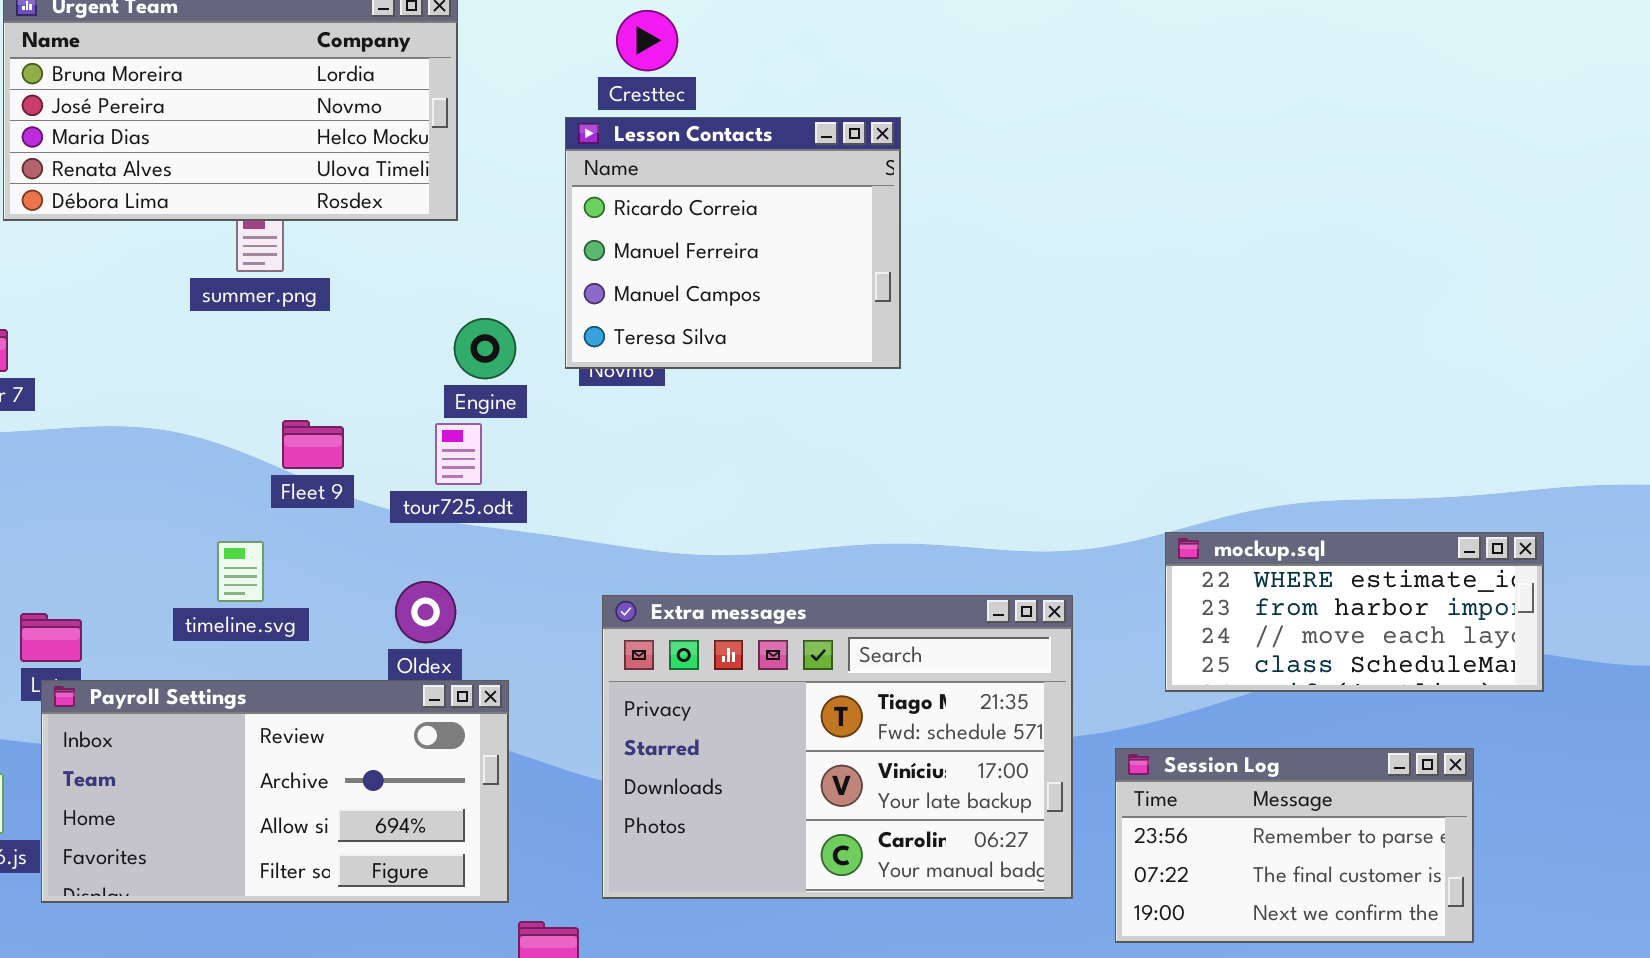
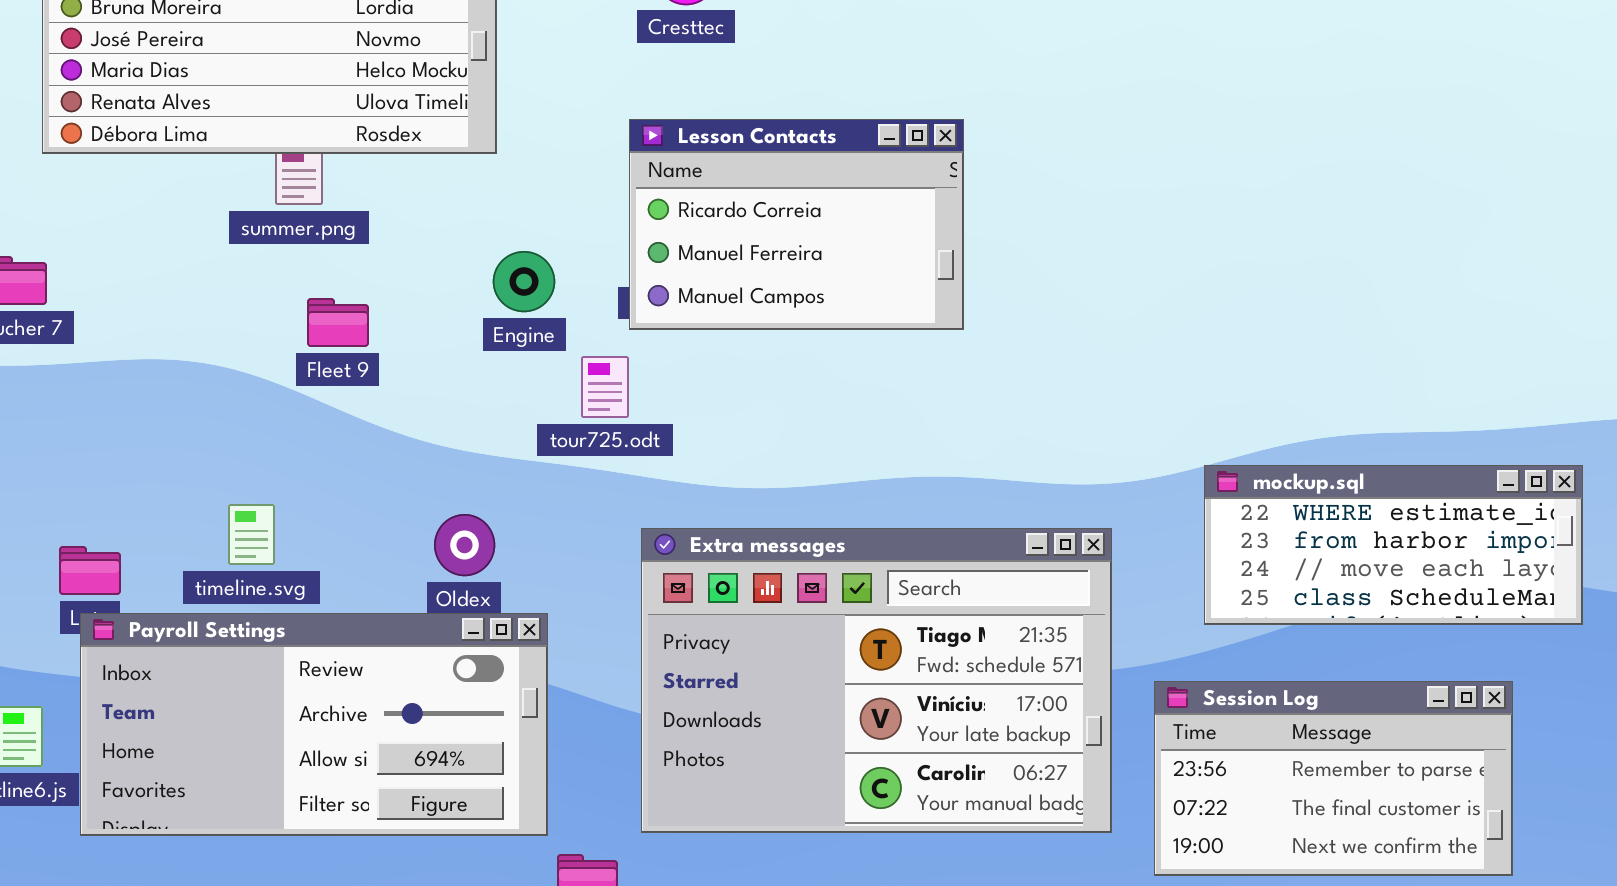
Lesson Contacts: [565,117,901,369] -> [629,119,964,330], moved, resized
Fleet 9: [282,420,344,469] -> [307,298,369,347], moved
tour725.odt: [435,423,482,485] -> [581,356,629,418], moved
timeline.svg: [217,541,264,602] -> [228,504,275,565], moved

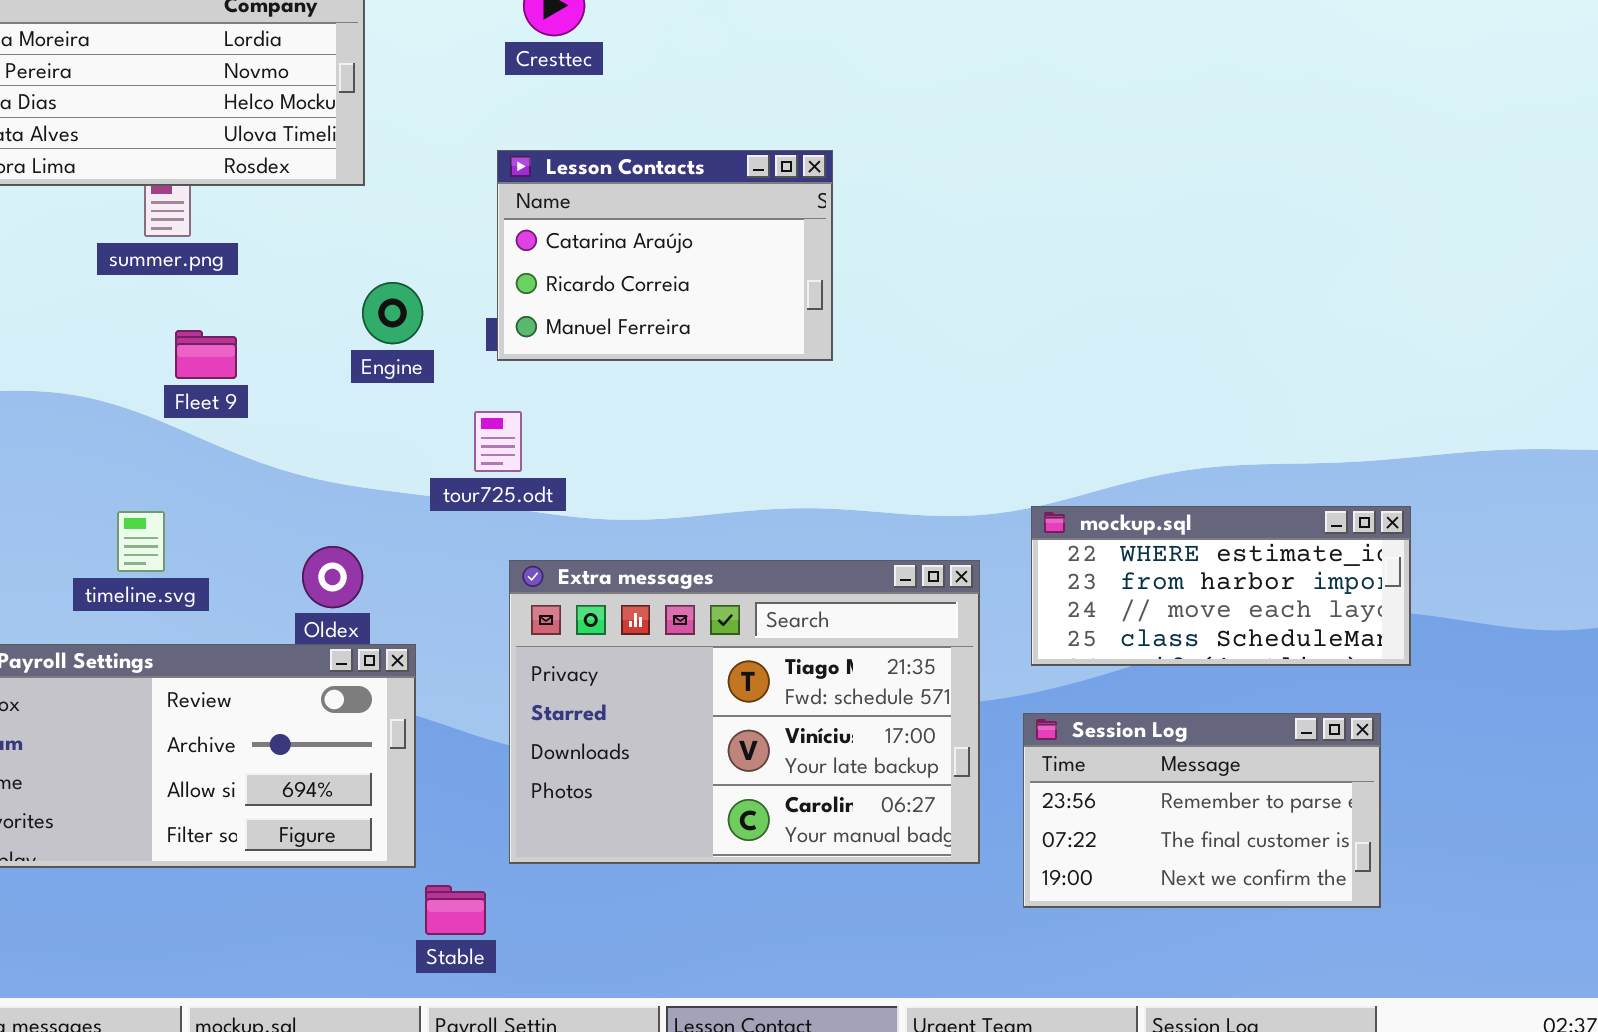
Lesson Contacts: [629,119,964,330] -> [497,150,833,361], scrolled up 1 row
tour725.odt: [581,356,629,418] -> [474,411,522,472], moved
mockup.sql: [1204,465,1583,625] -> [1031,506,1411,666], moved
timeline.svg: [228,504,275,565] -> [117,511,165,572], moved

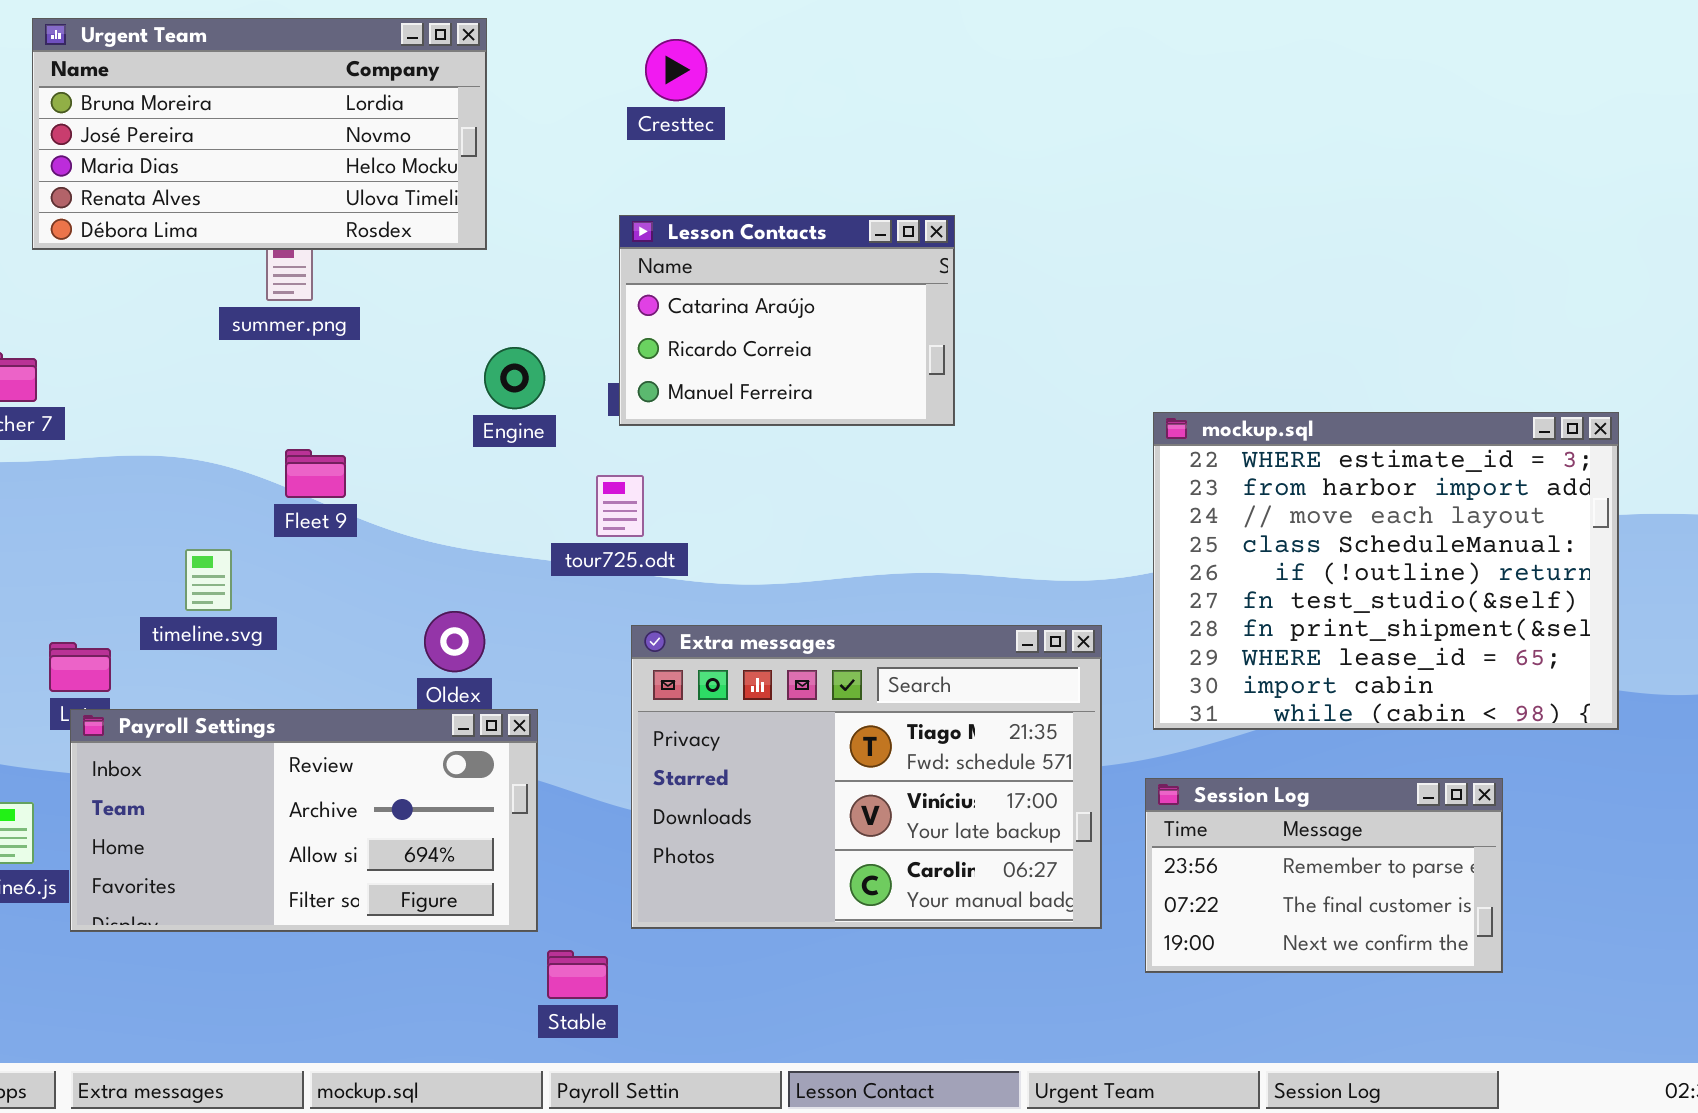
Fleet 9: [175,330,237,379] -> [285,449,346,498], moved
mockup.sql: [1031,506,1411,666] -> [1153,412,1619,730], resized
timeline.svg: [117,511,165,572] -> [185,549,232,611], moved

